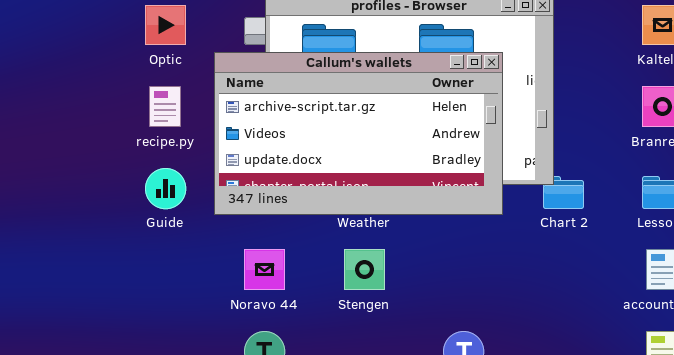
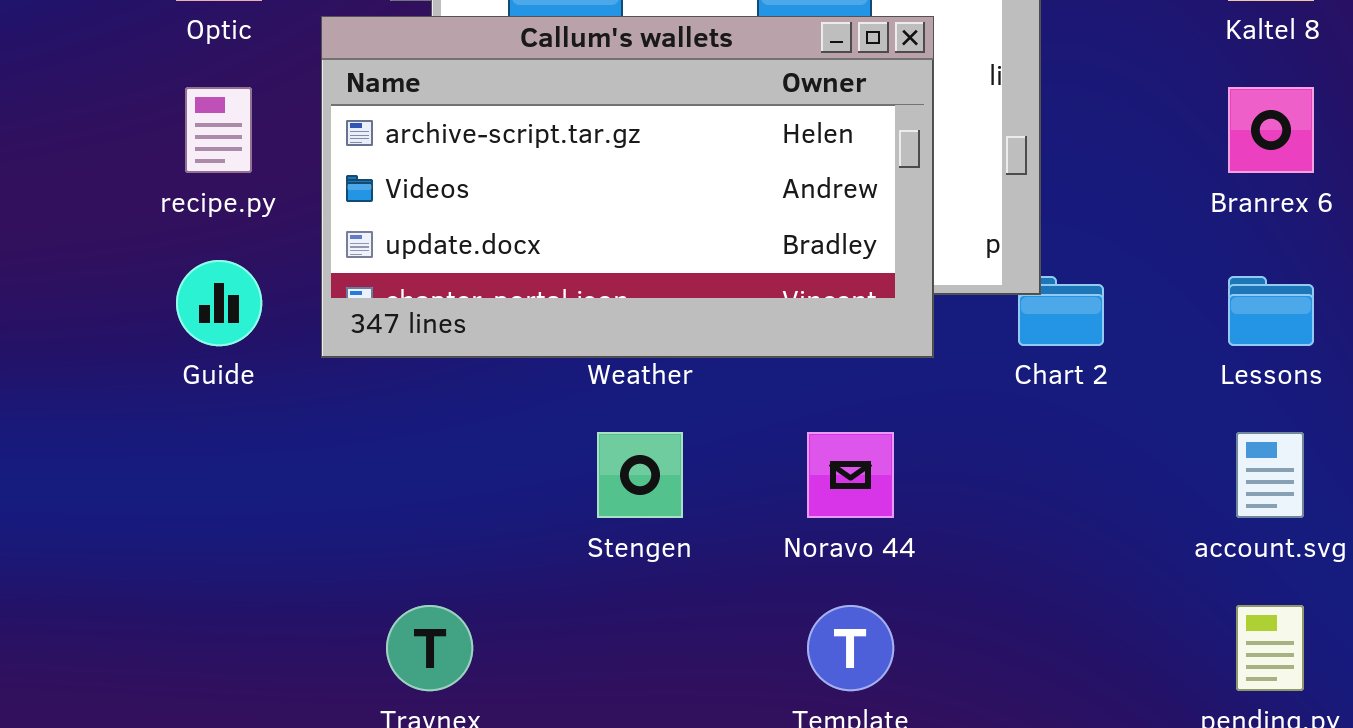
Noravo 44: [244,249,285,290] -> [807,432,894,518], moved

